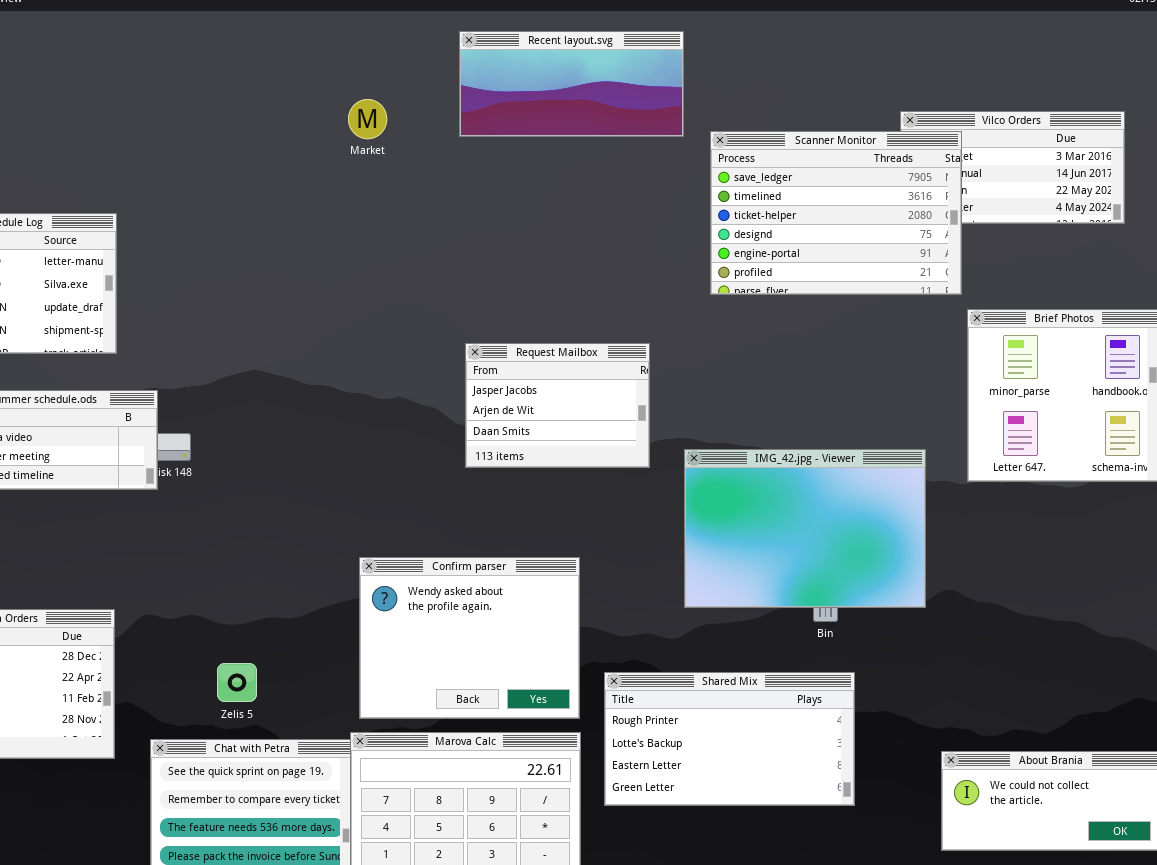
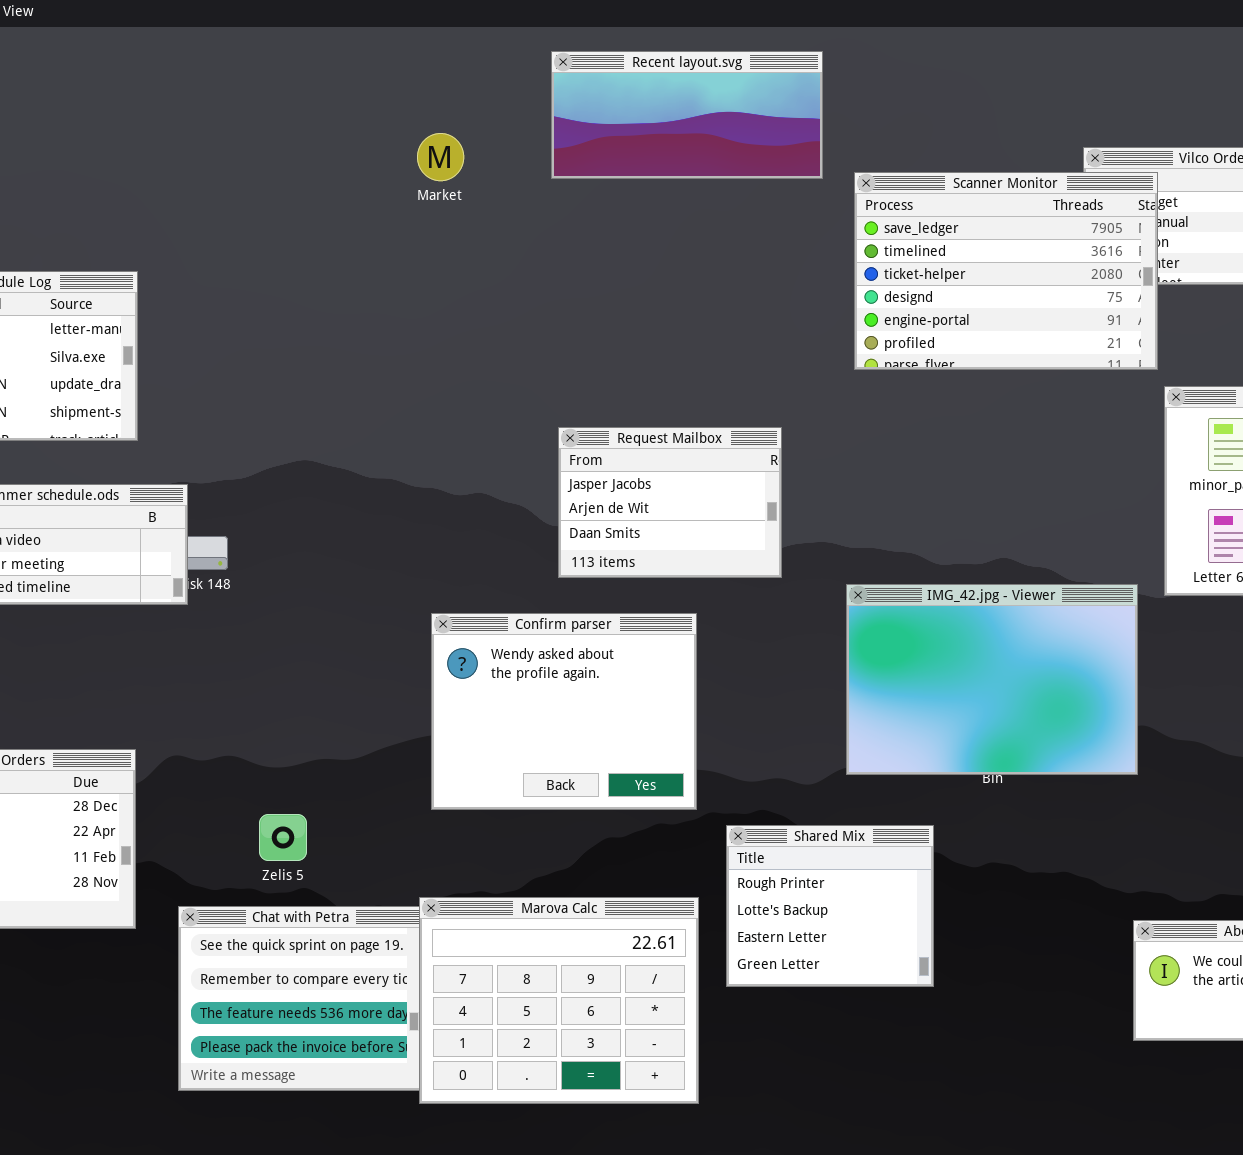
IMG_42.jpg - Viewer: [684,449,926,608] -> [846,584,1138,775], moved
Confirm parser: [359,557,580,719] -> [431,613,697,810], moved
Shared Mix: [604,672,855,806] -> [726,825,934,987], resized

